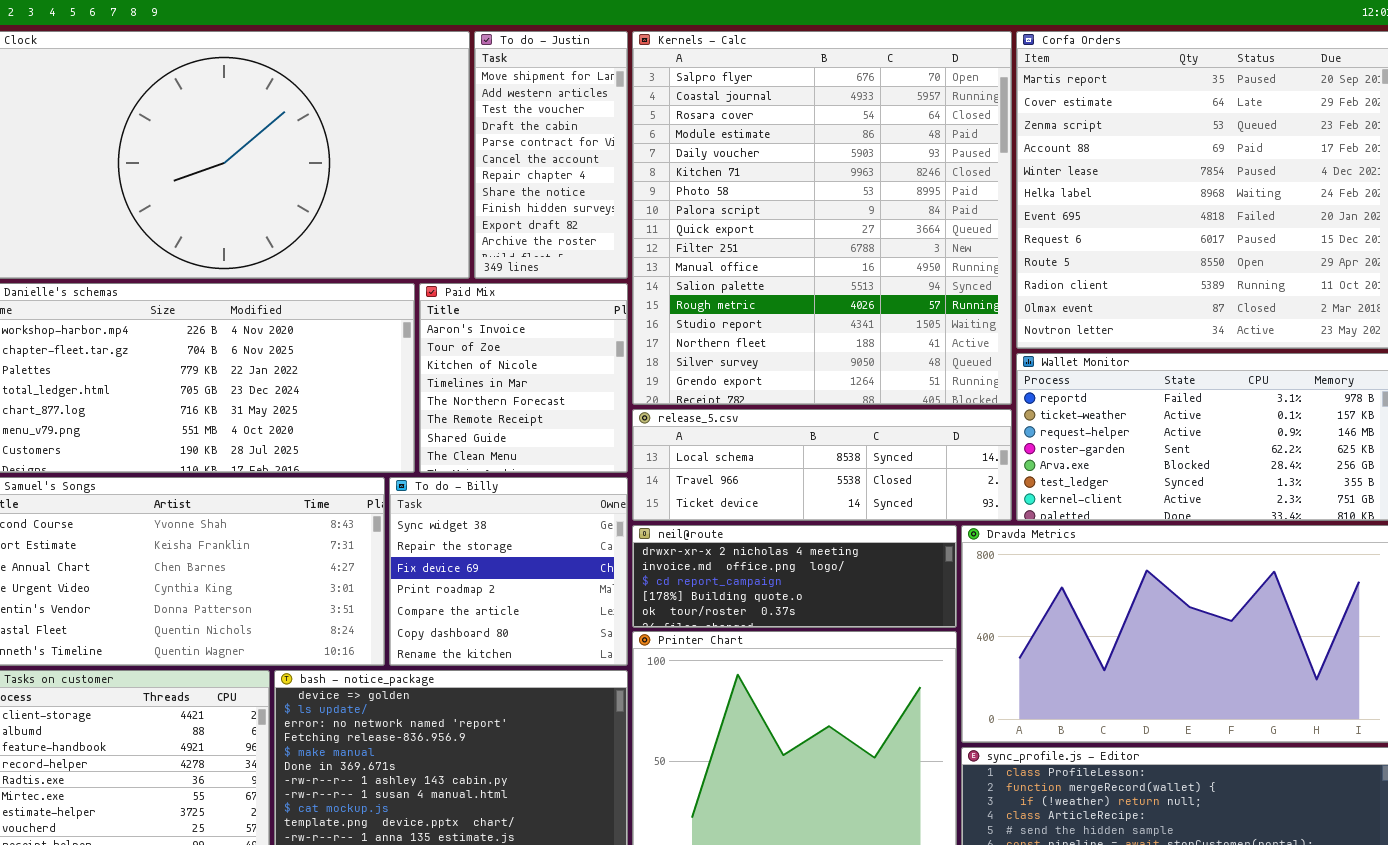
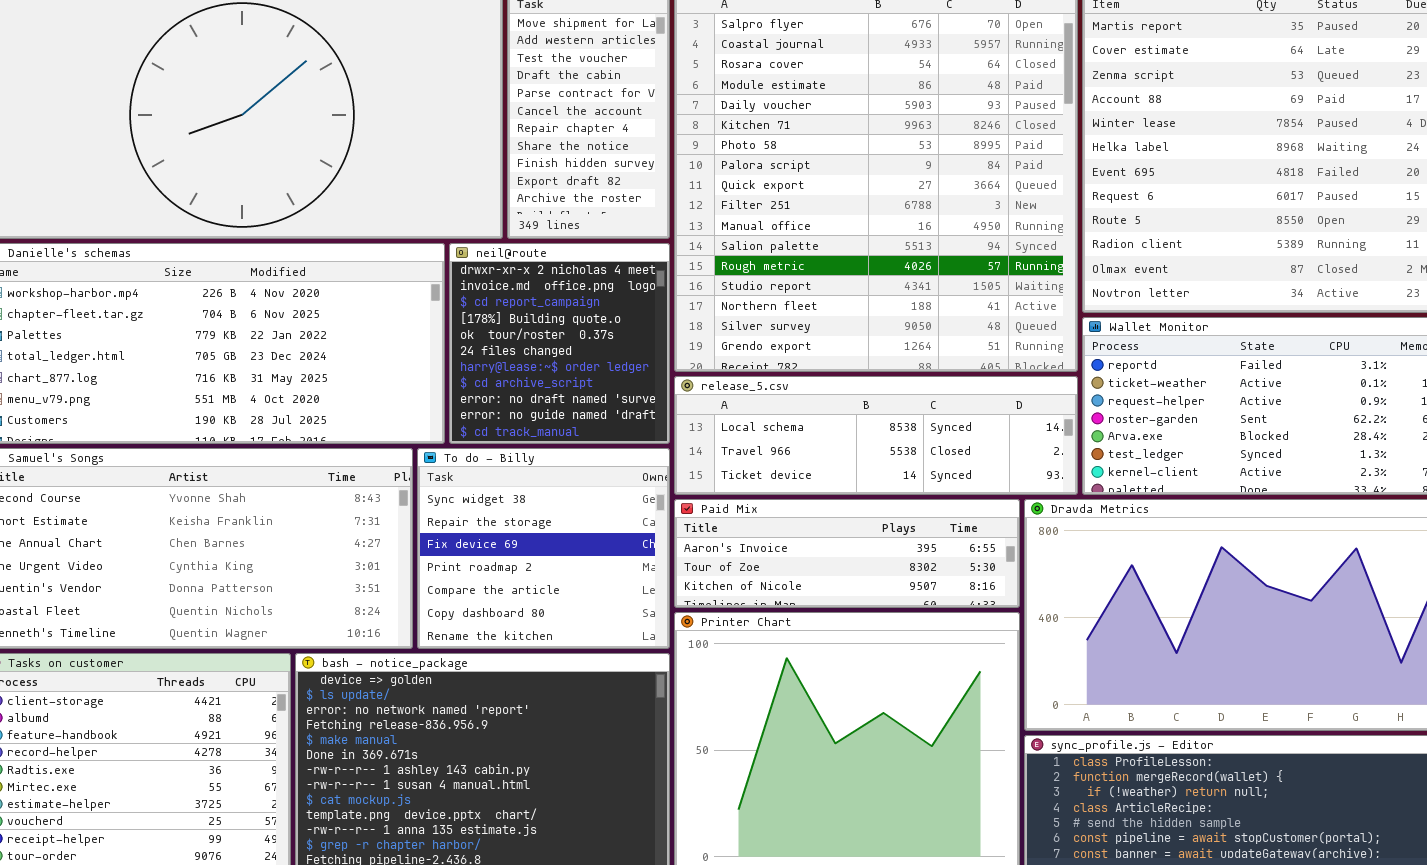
Paid Mix: [419,283,628,473] -> [674,499,1020,608], moved, resized
neil@route: [632,525,957,628] -> [449,243,670,444], moved, resized

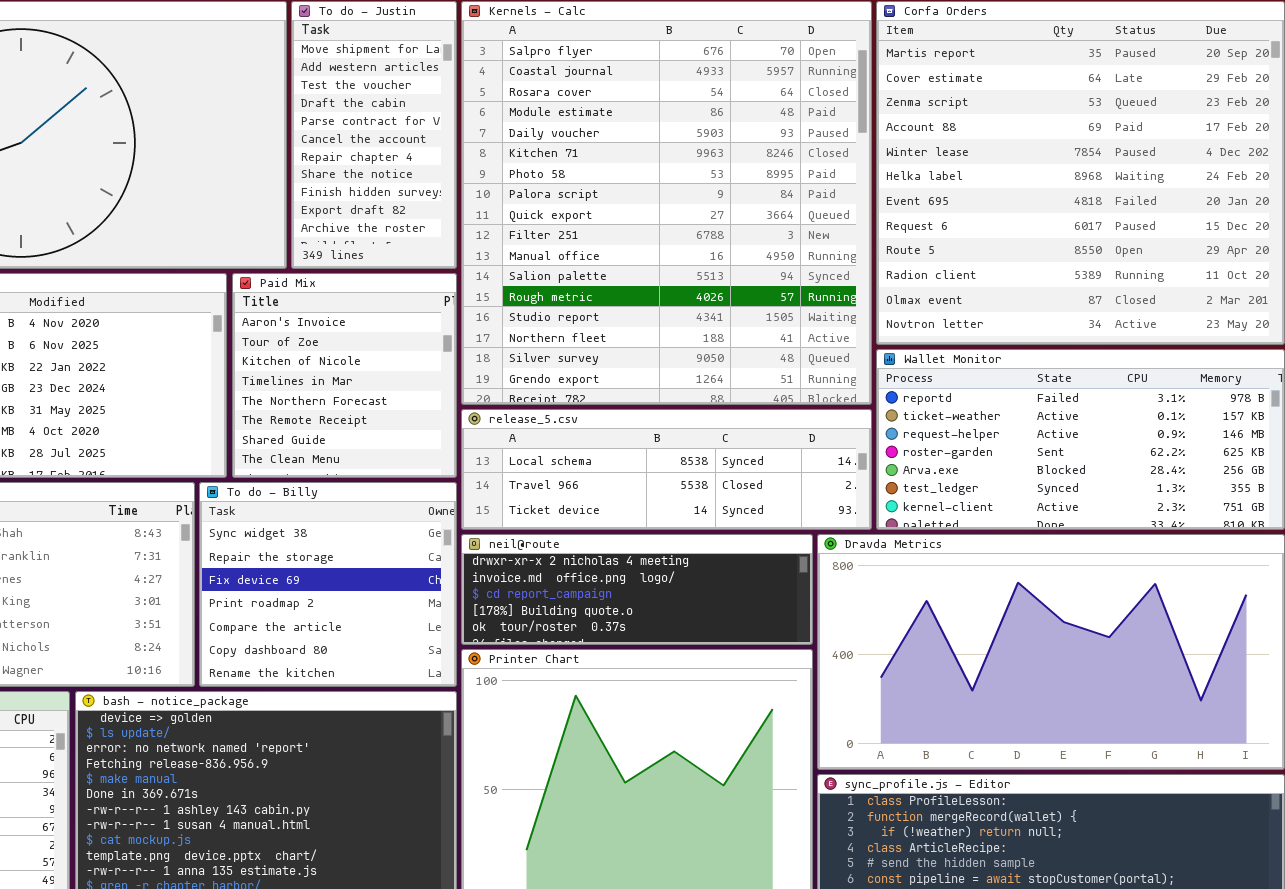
neil@route: [449,243,670,444] -> [461,534,813,645], moved, resized
Paid Mix: [674,499,1020,608] -> [232,273,457,478], moved, resized

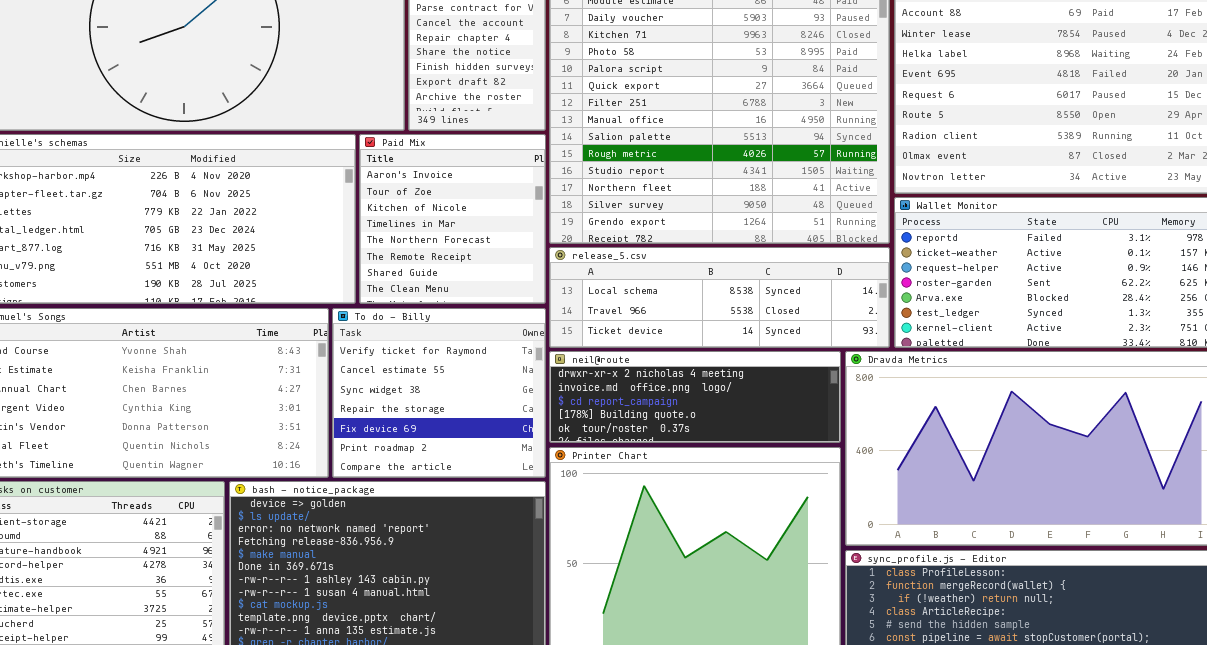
To do - Billy: [199,482,457,687] -> [332,308,546,478], scrolled up 2 rows

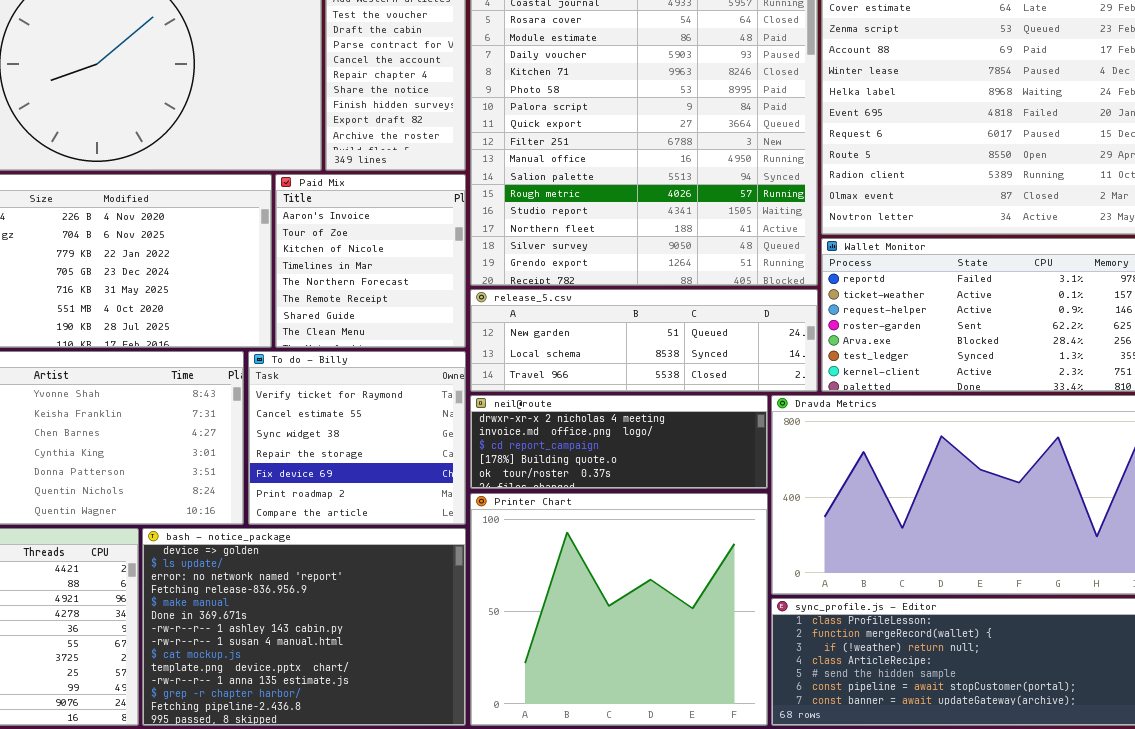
release_5.csv: [549,247,890,348] -> [470,289,818,392], scrolled up 1 row

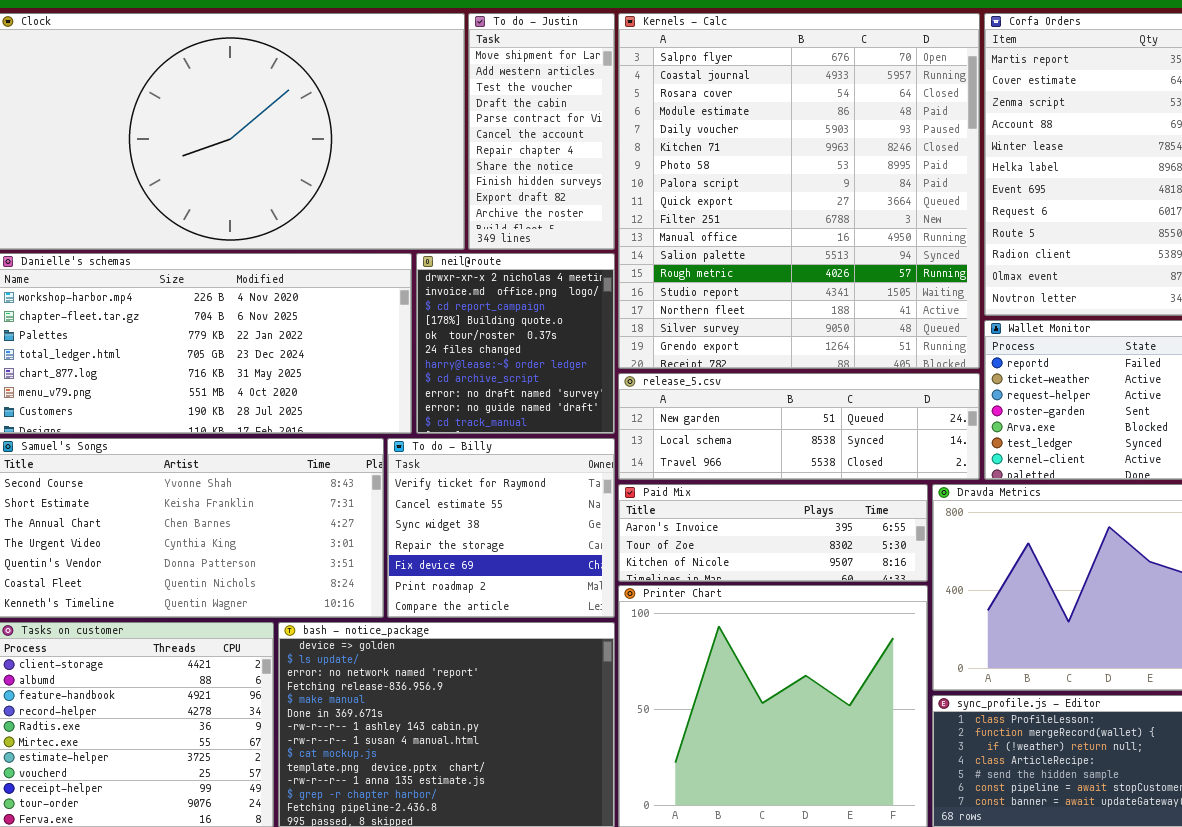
Paid Mix: [275,174,466,348] -> [618,484,928,582], moved, resized
neil@route: [470,395,768,489] -> [416,253,615,434], moved, resized

